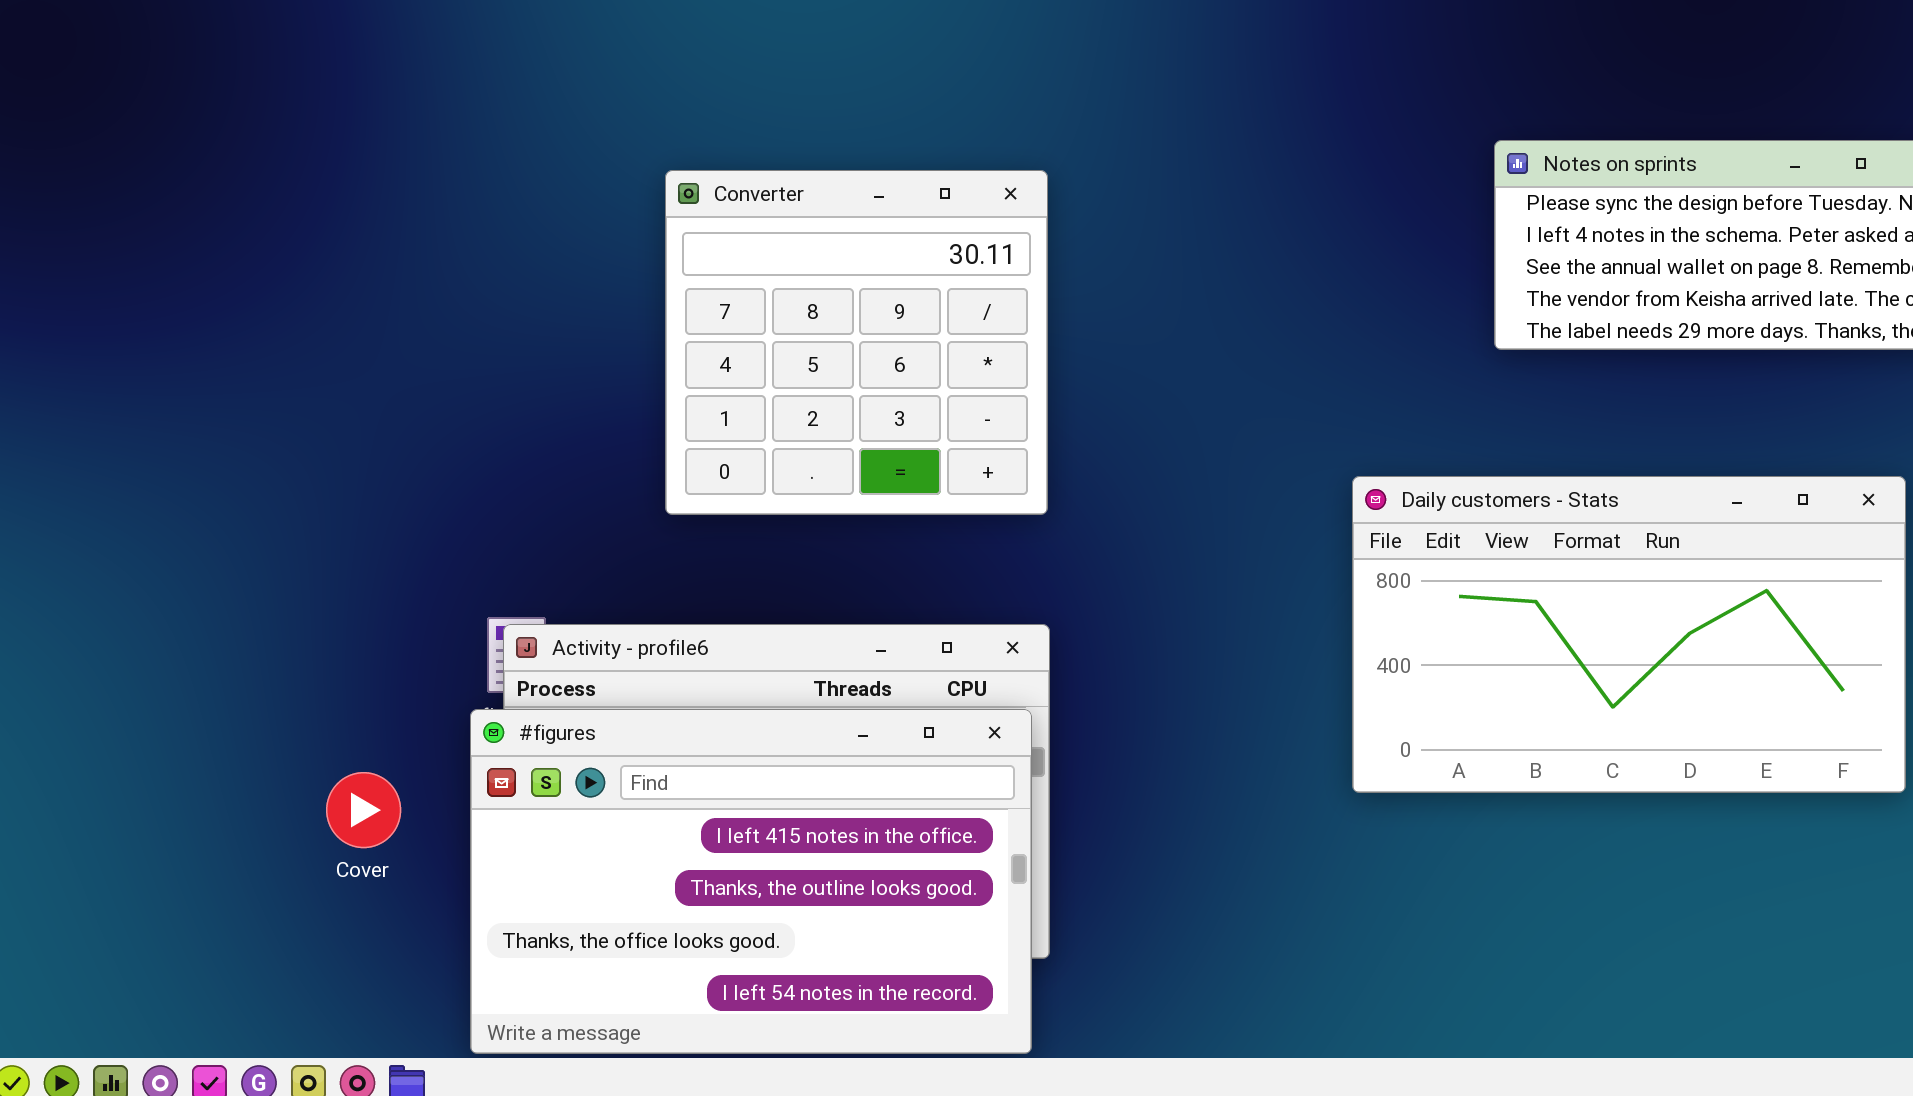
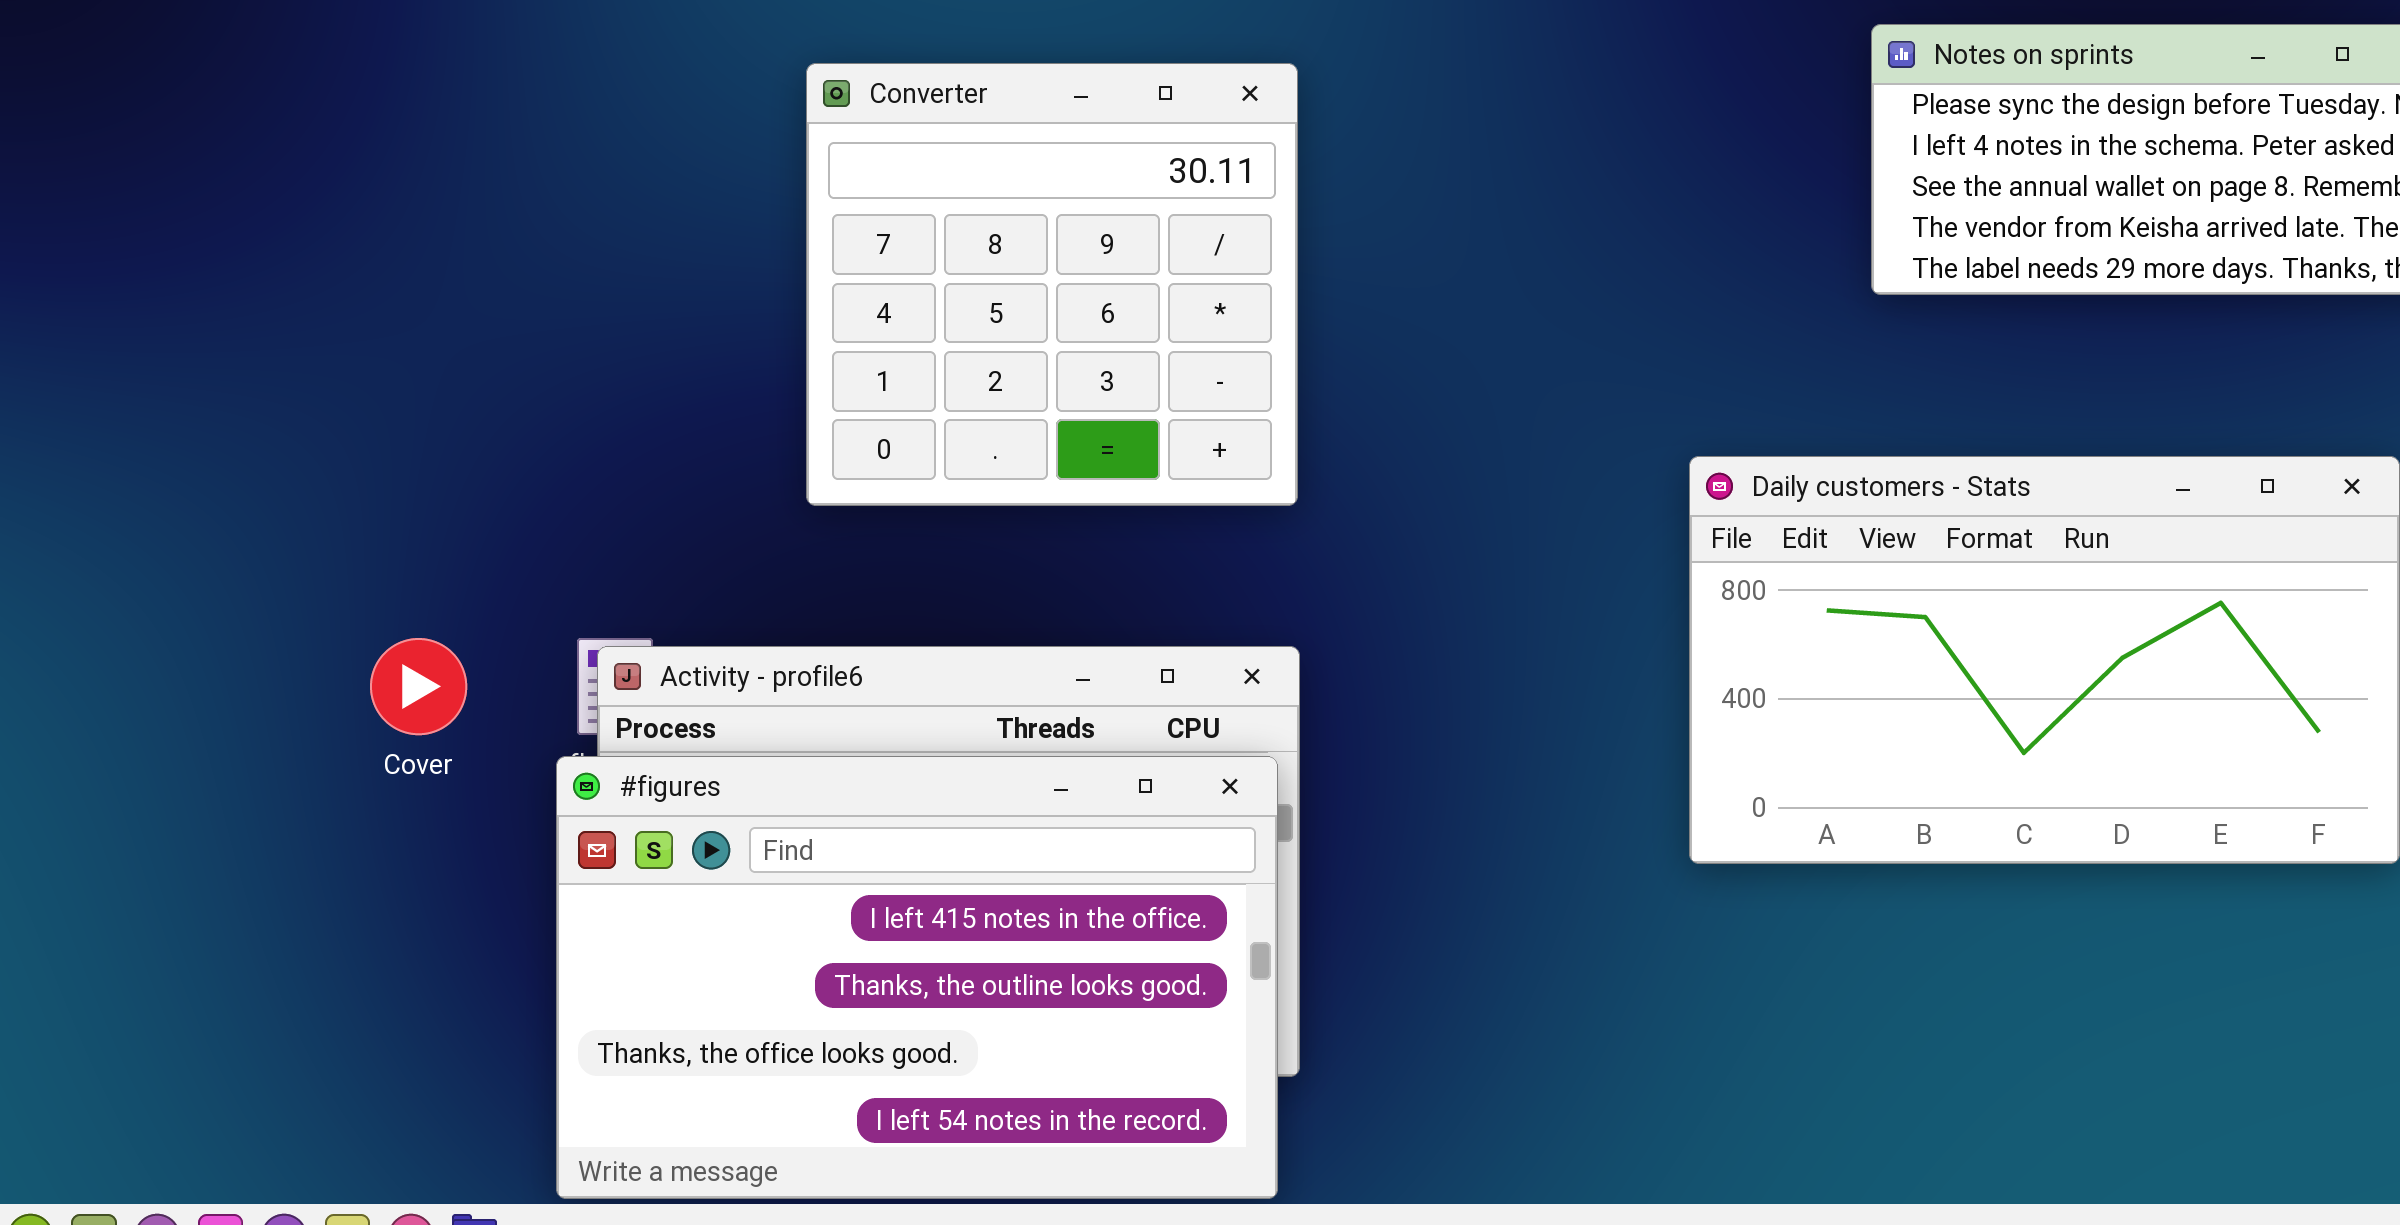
Cover: [326,772,401,848] -> [370,638,467,735], moved

